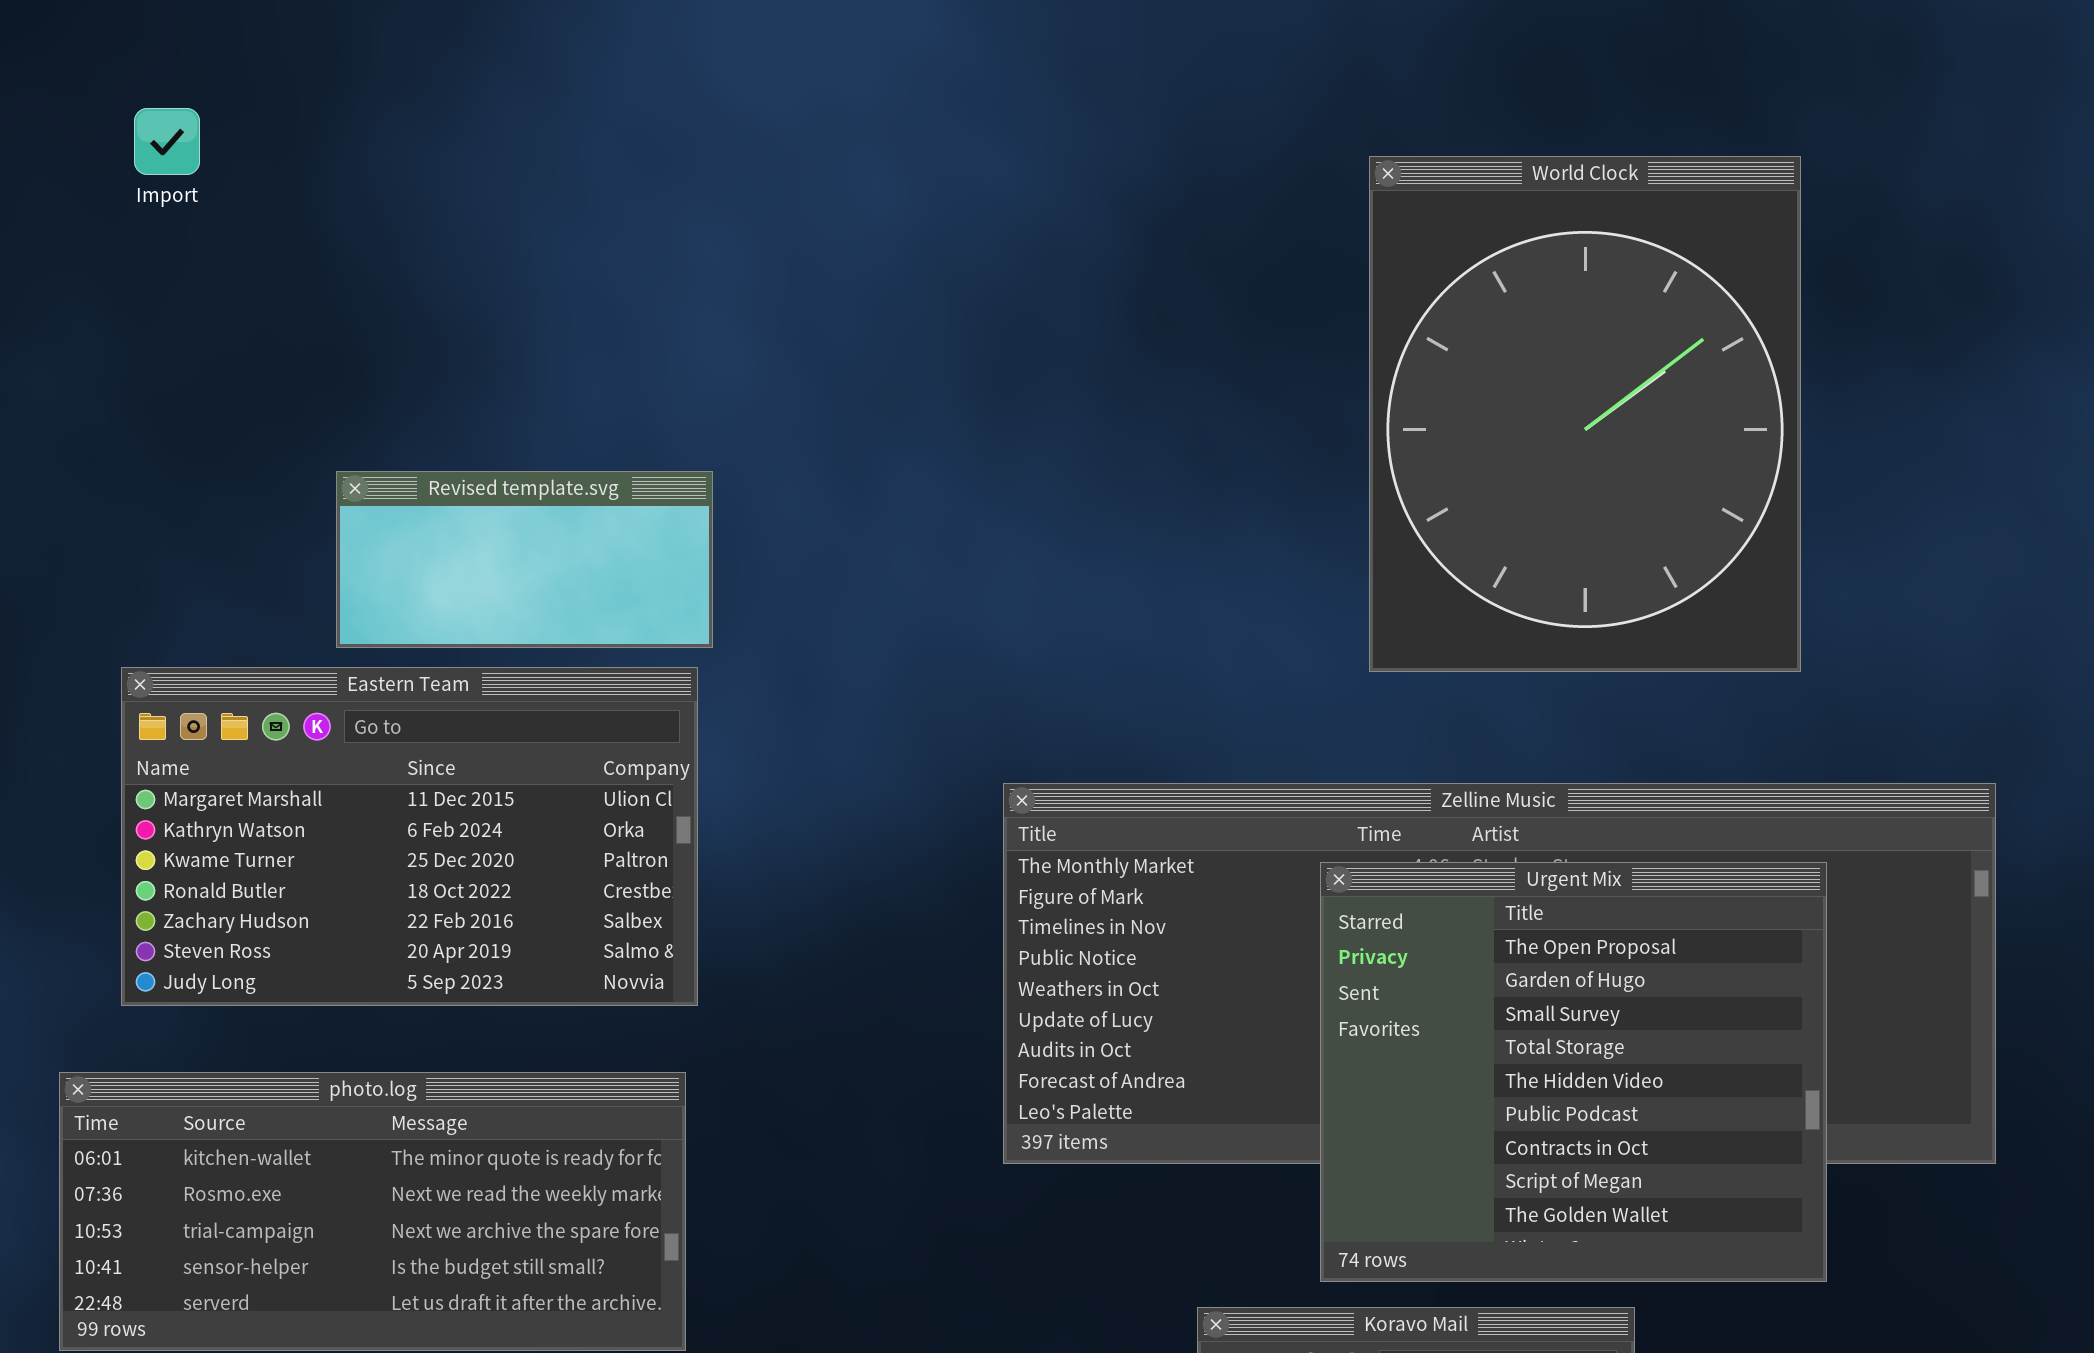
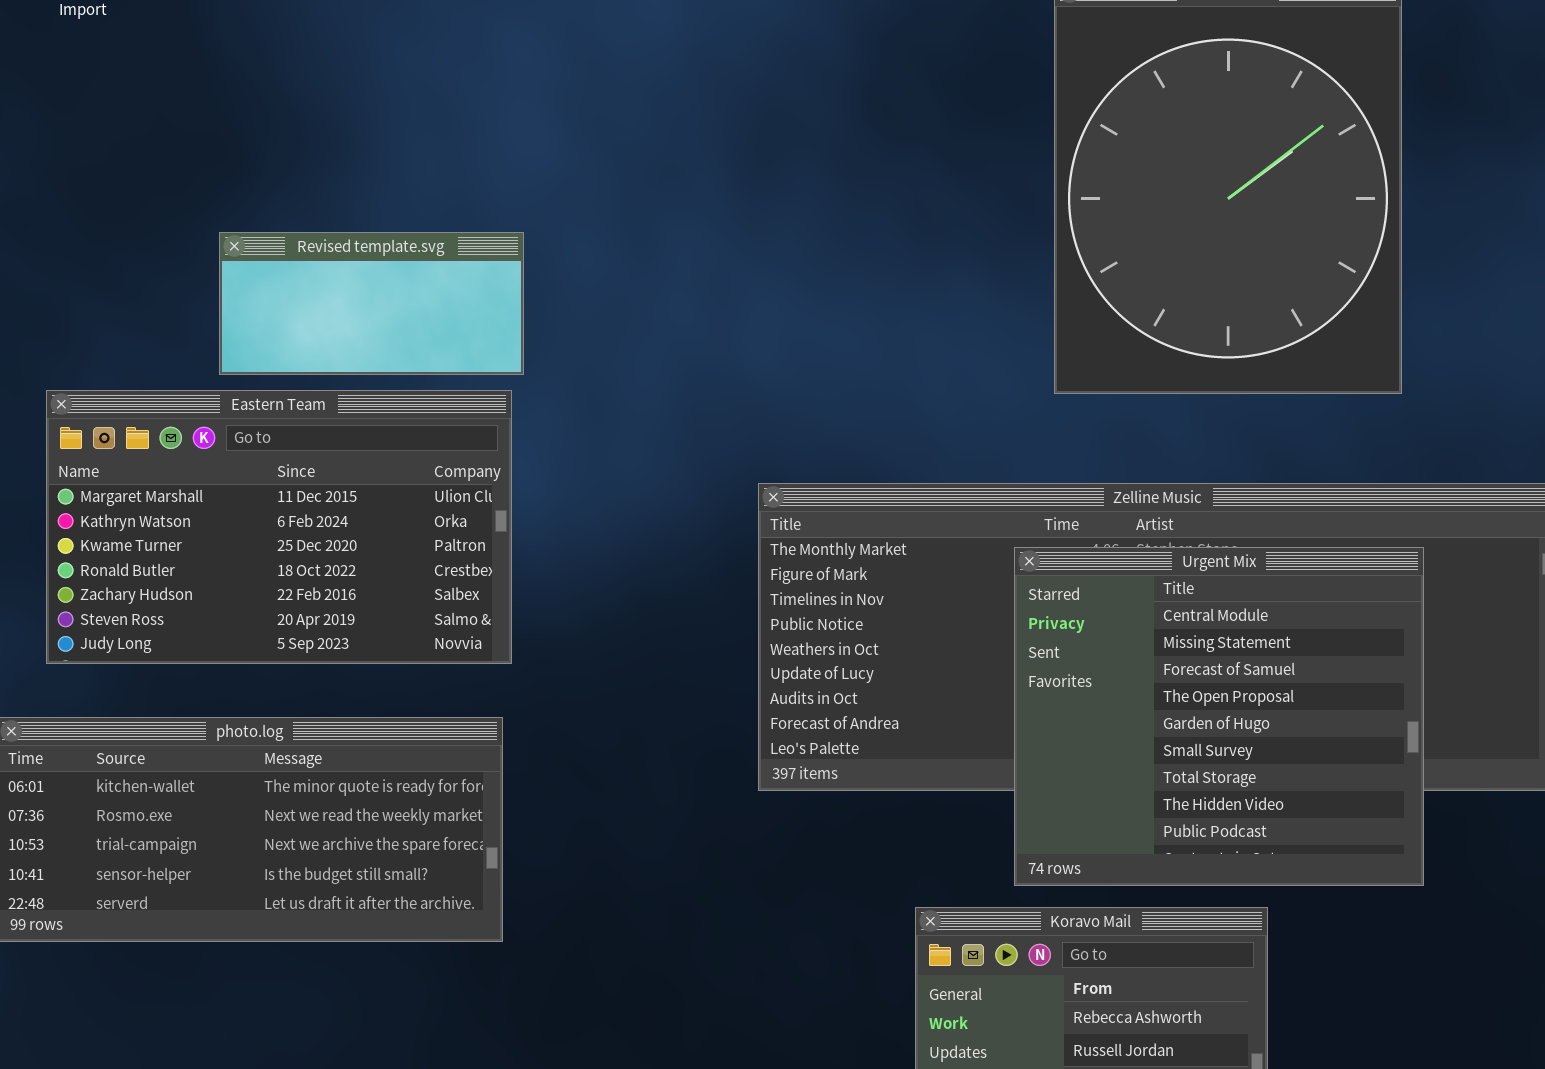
Urgent Mix: [1320,862,1827,1282] -> [1014,547,1424,886], scrolled up 3 rows

